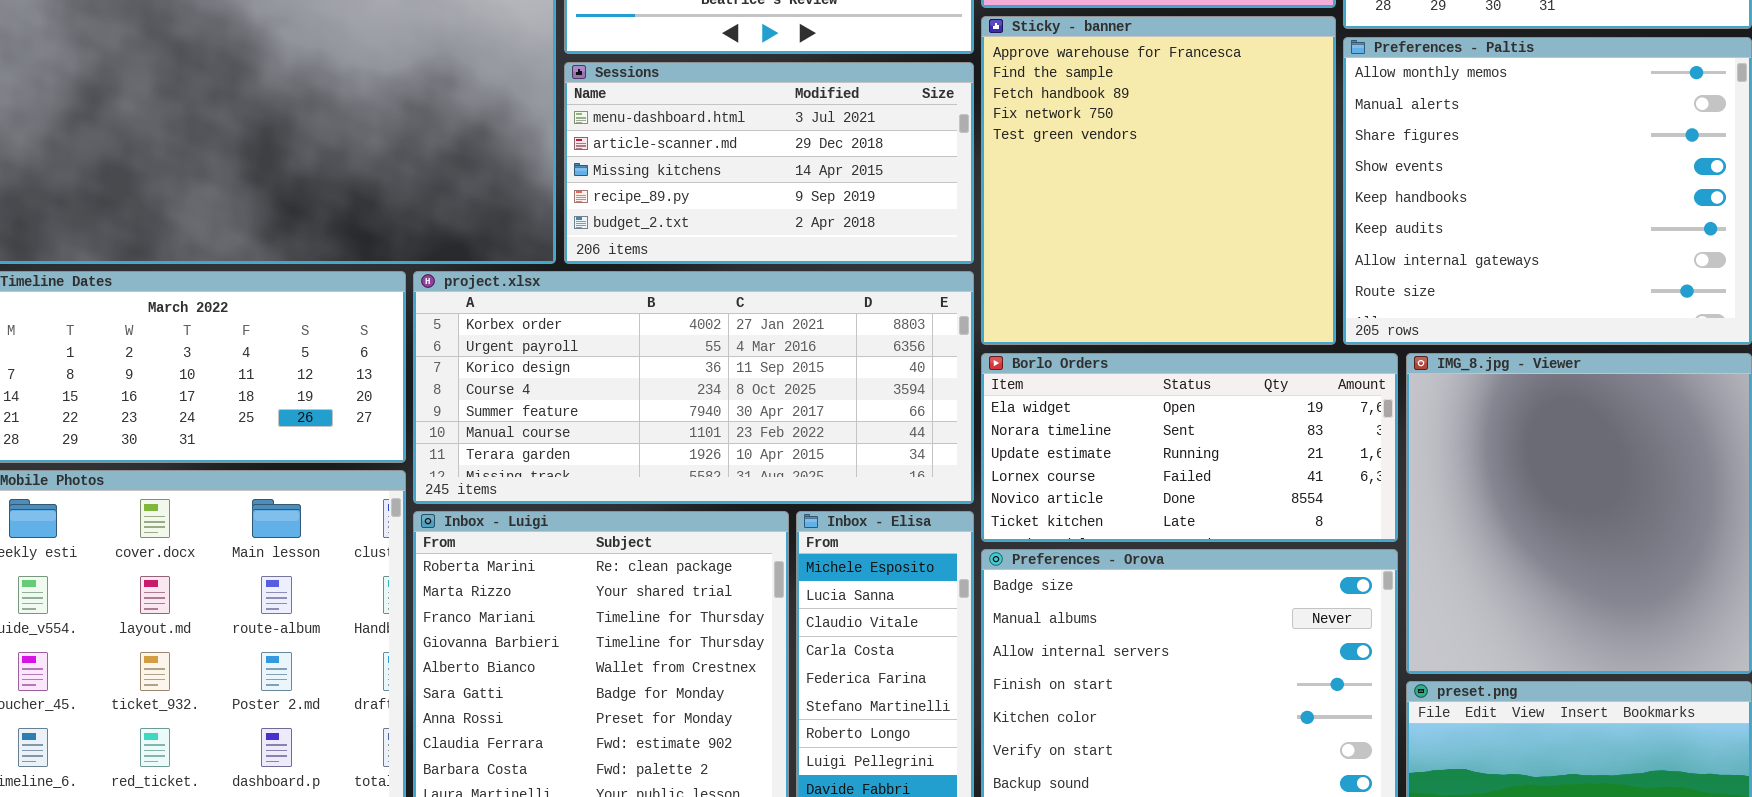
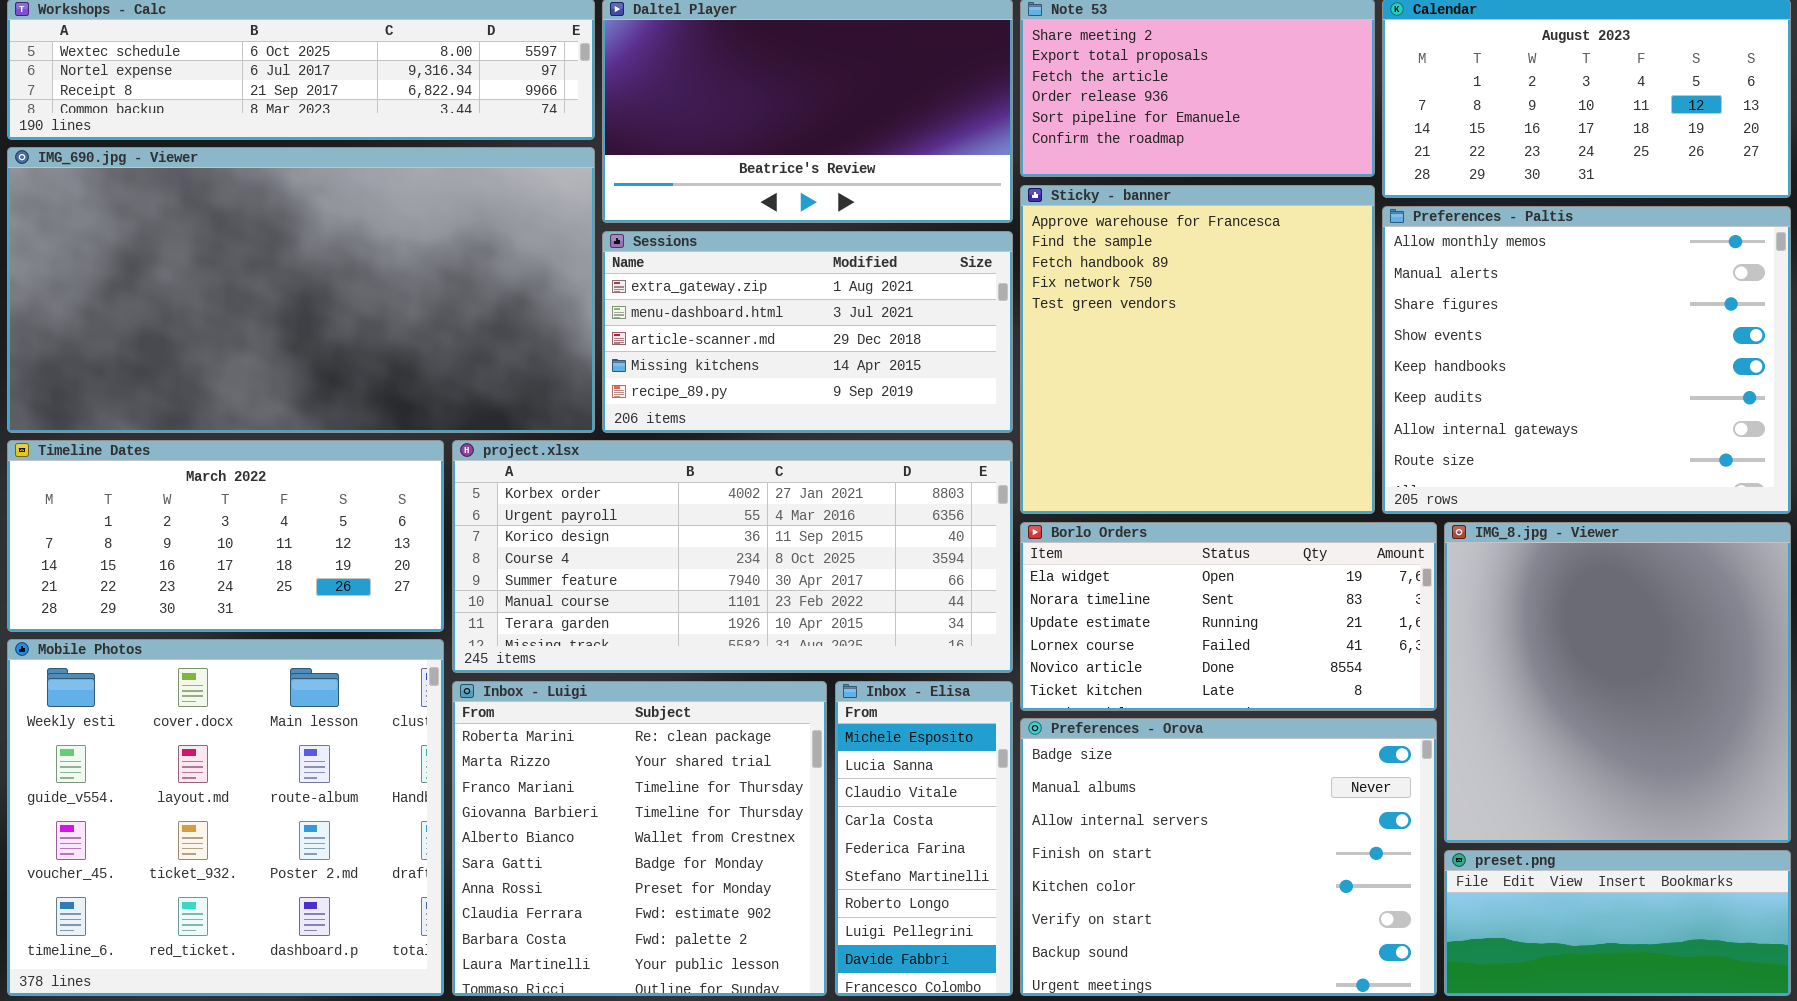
Sessions: [564,62,974,264] -> [602,231,1013,433], scrolled up 1 row

